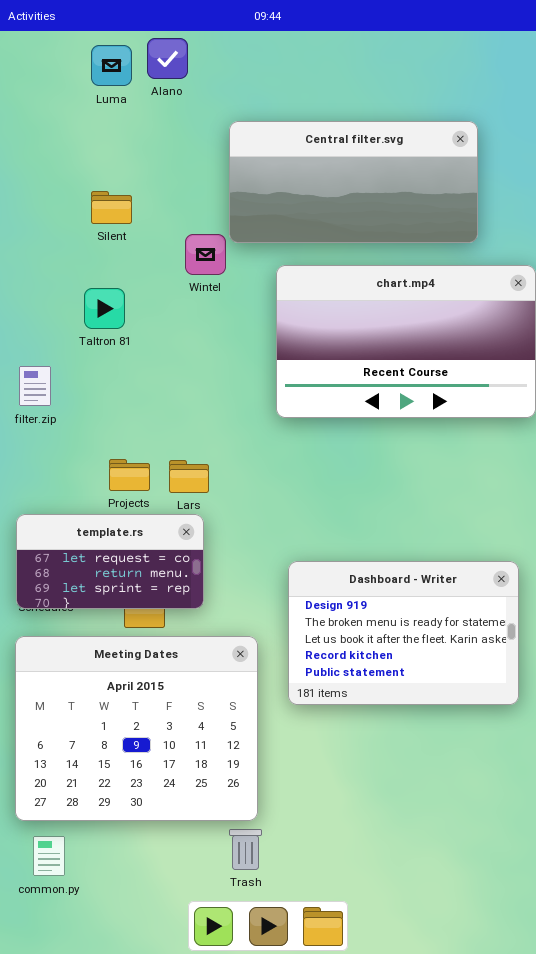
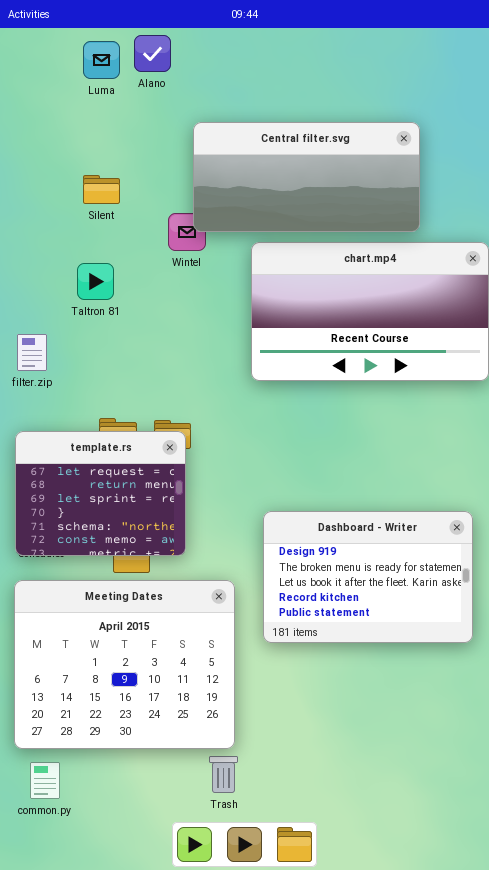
Central filter.svg: [229,121,478,243] -> [193,122,420,232], moved
template.rs: [16,514,204,609] -> [15,431,186,556], resized

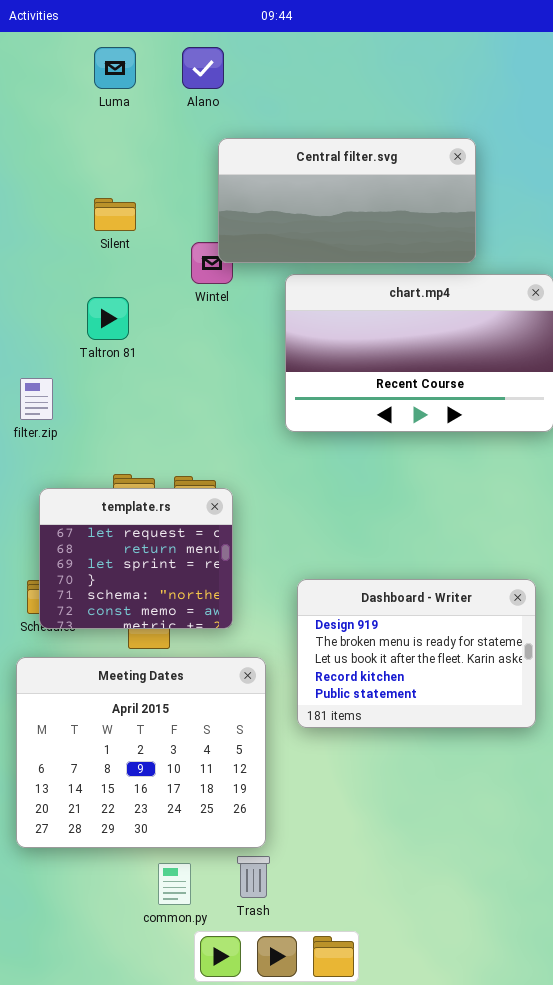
Alano: [134,35,171,72] -> [182,47,224,89], moved
template.rs: [15,431,186,556] -> [39,488,233,629], moved
common.py: [30,762,60,799] -> [158,863,191,905], moved

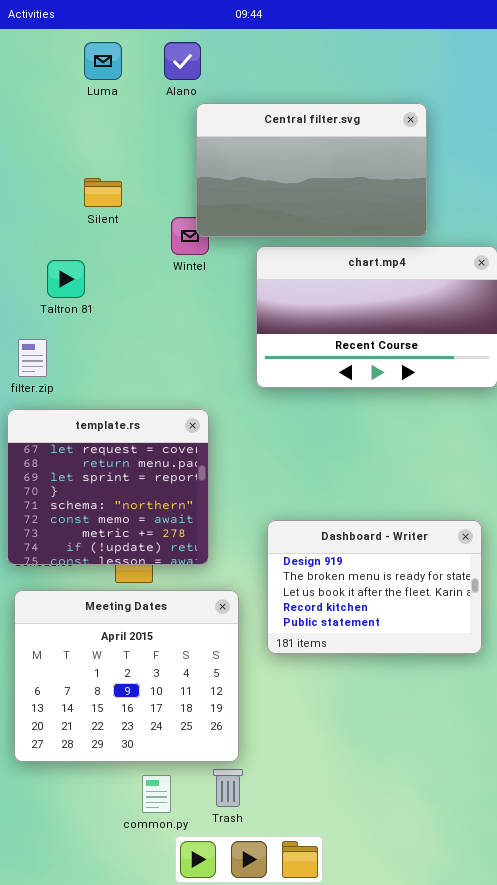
Central filter.svg: [218,138,476,263] -> [196,103,427,237], resized
Taltron 81: [87,297,129,340] -> [47,260,85,298], moved
template.rs: [39,488,233,629] -> [7,409,209,565], resized

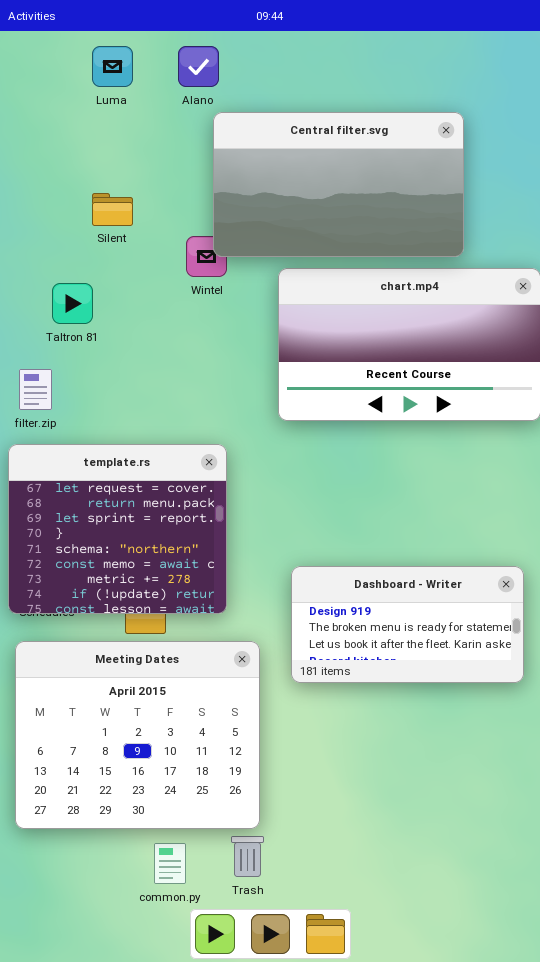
Dashboard - Writer: [267,520,482,654] -> [291,566,524,683], resized

